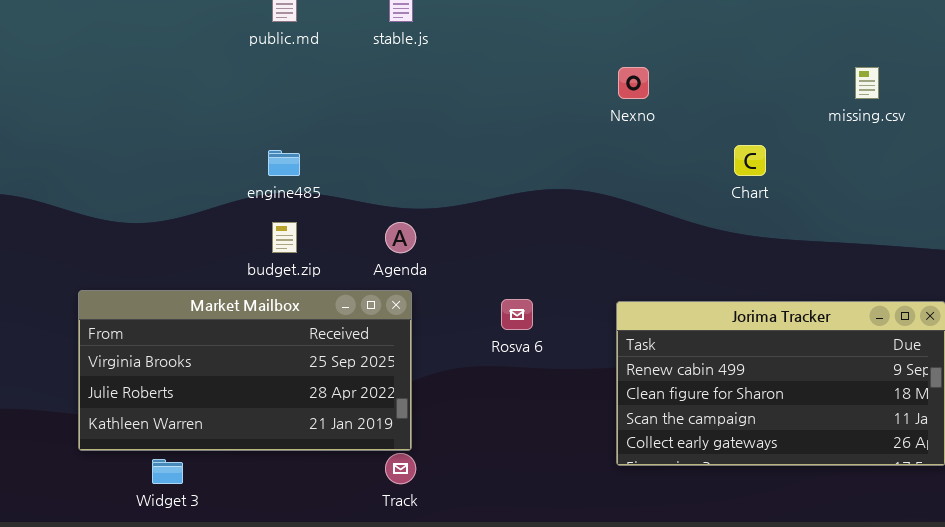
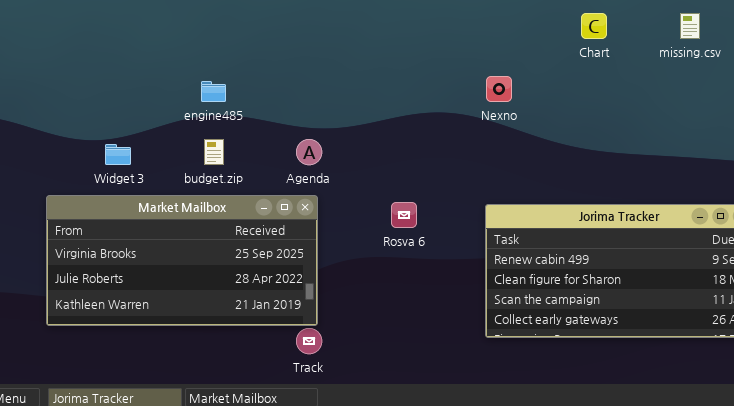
Nexno: [618,67,649,99] -> [486,76,512,102], moved
Chart: [734,145,766,176] -> [581,13,607,39], moved
Widget 3: [152,459,183,484] -> [105,144,131,165], moved

